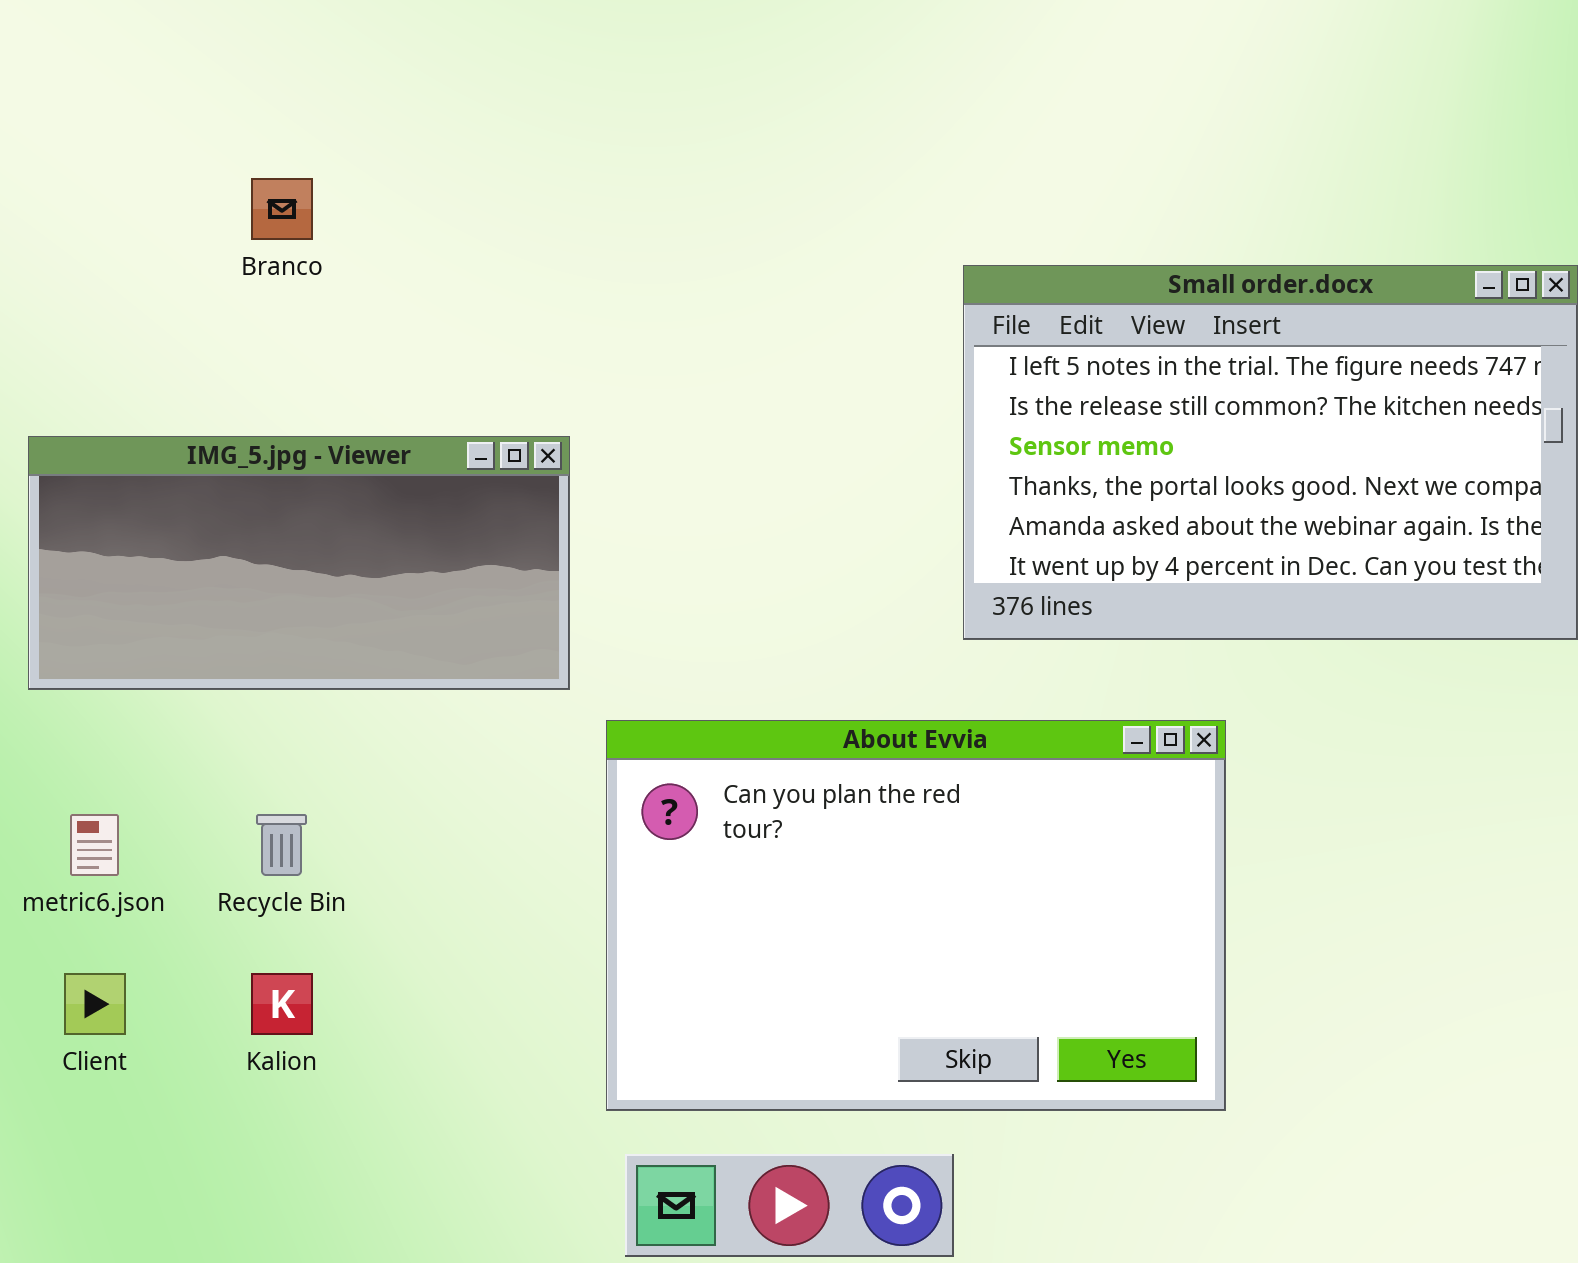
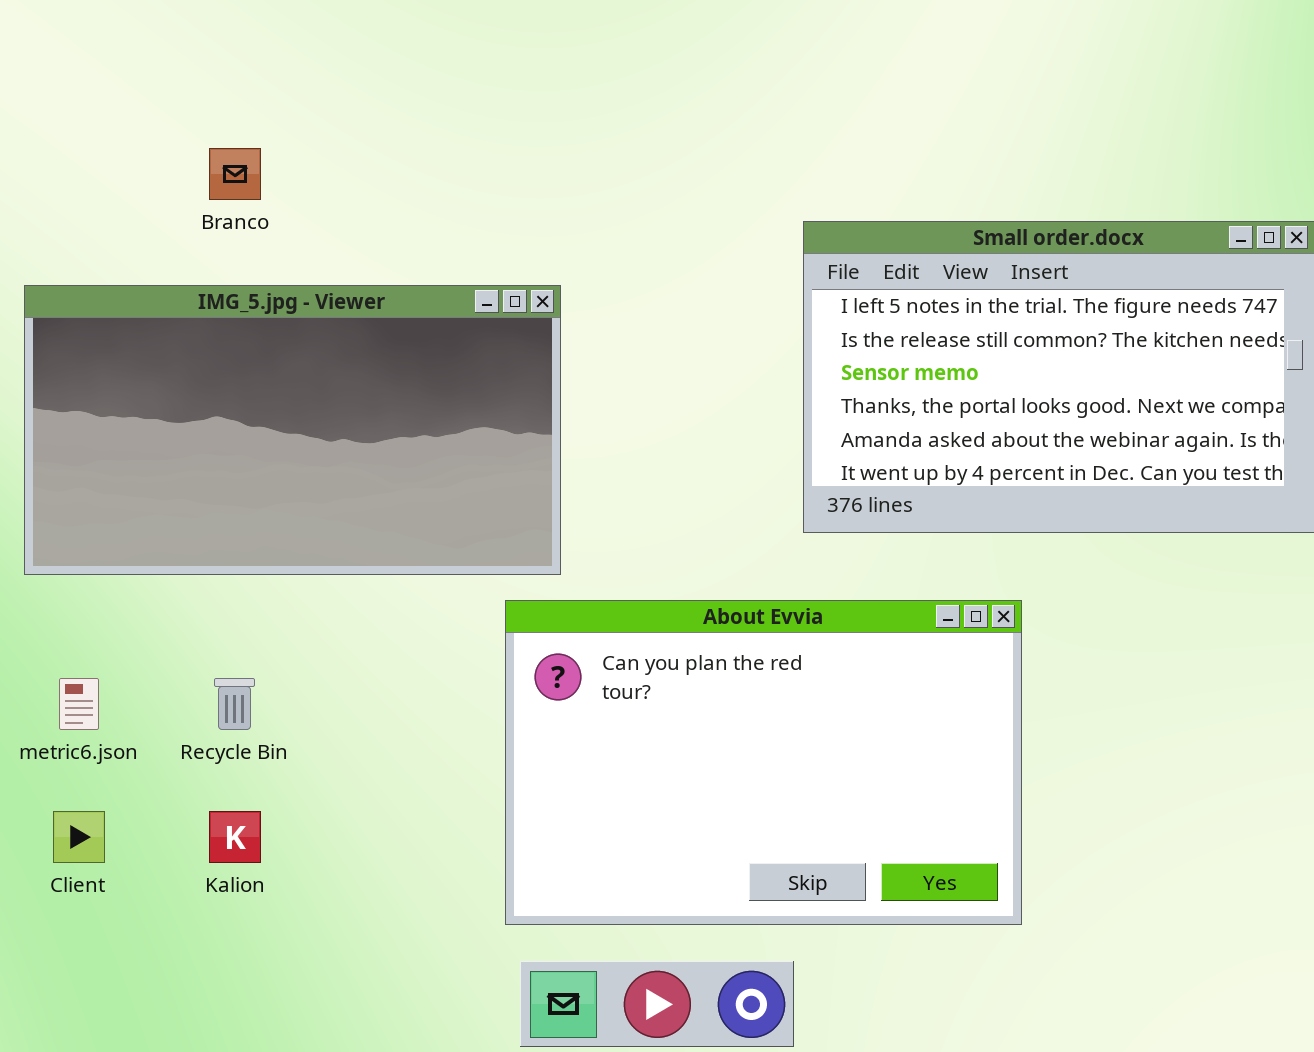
IMG_5.jpg - Viewer: [28,436,570,690] -> [24,285,561,575], resized

